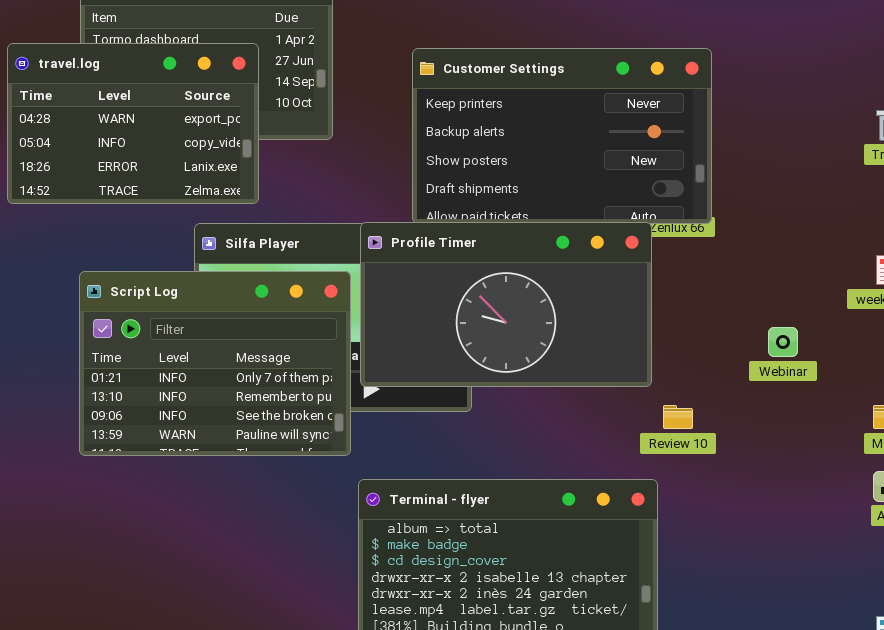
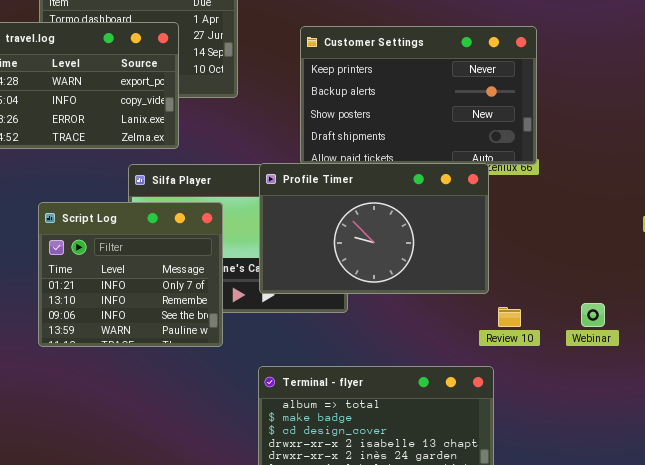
Script Log: [79,271,351,456] -> [38,202,223,347], resized
Webinar: [768,327,798,357] -> [581,303,605,327], moved

